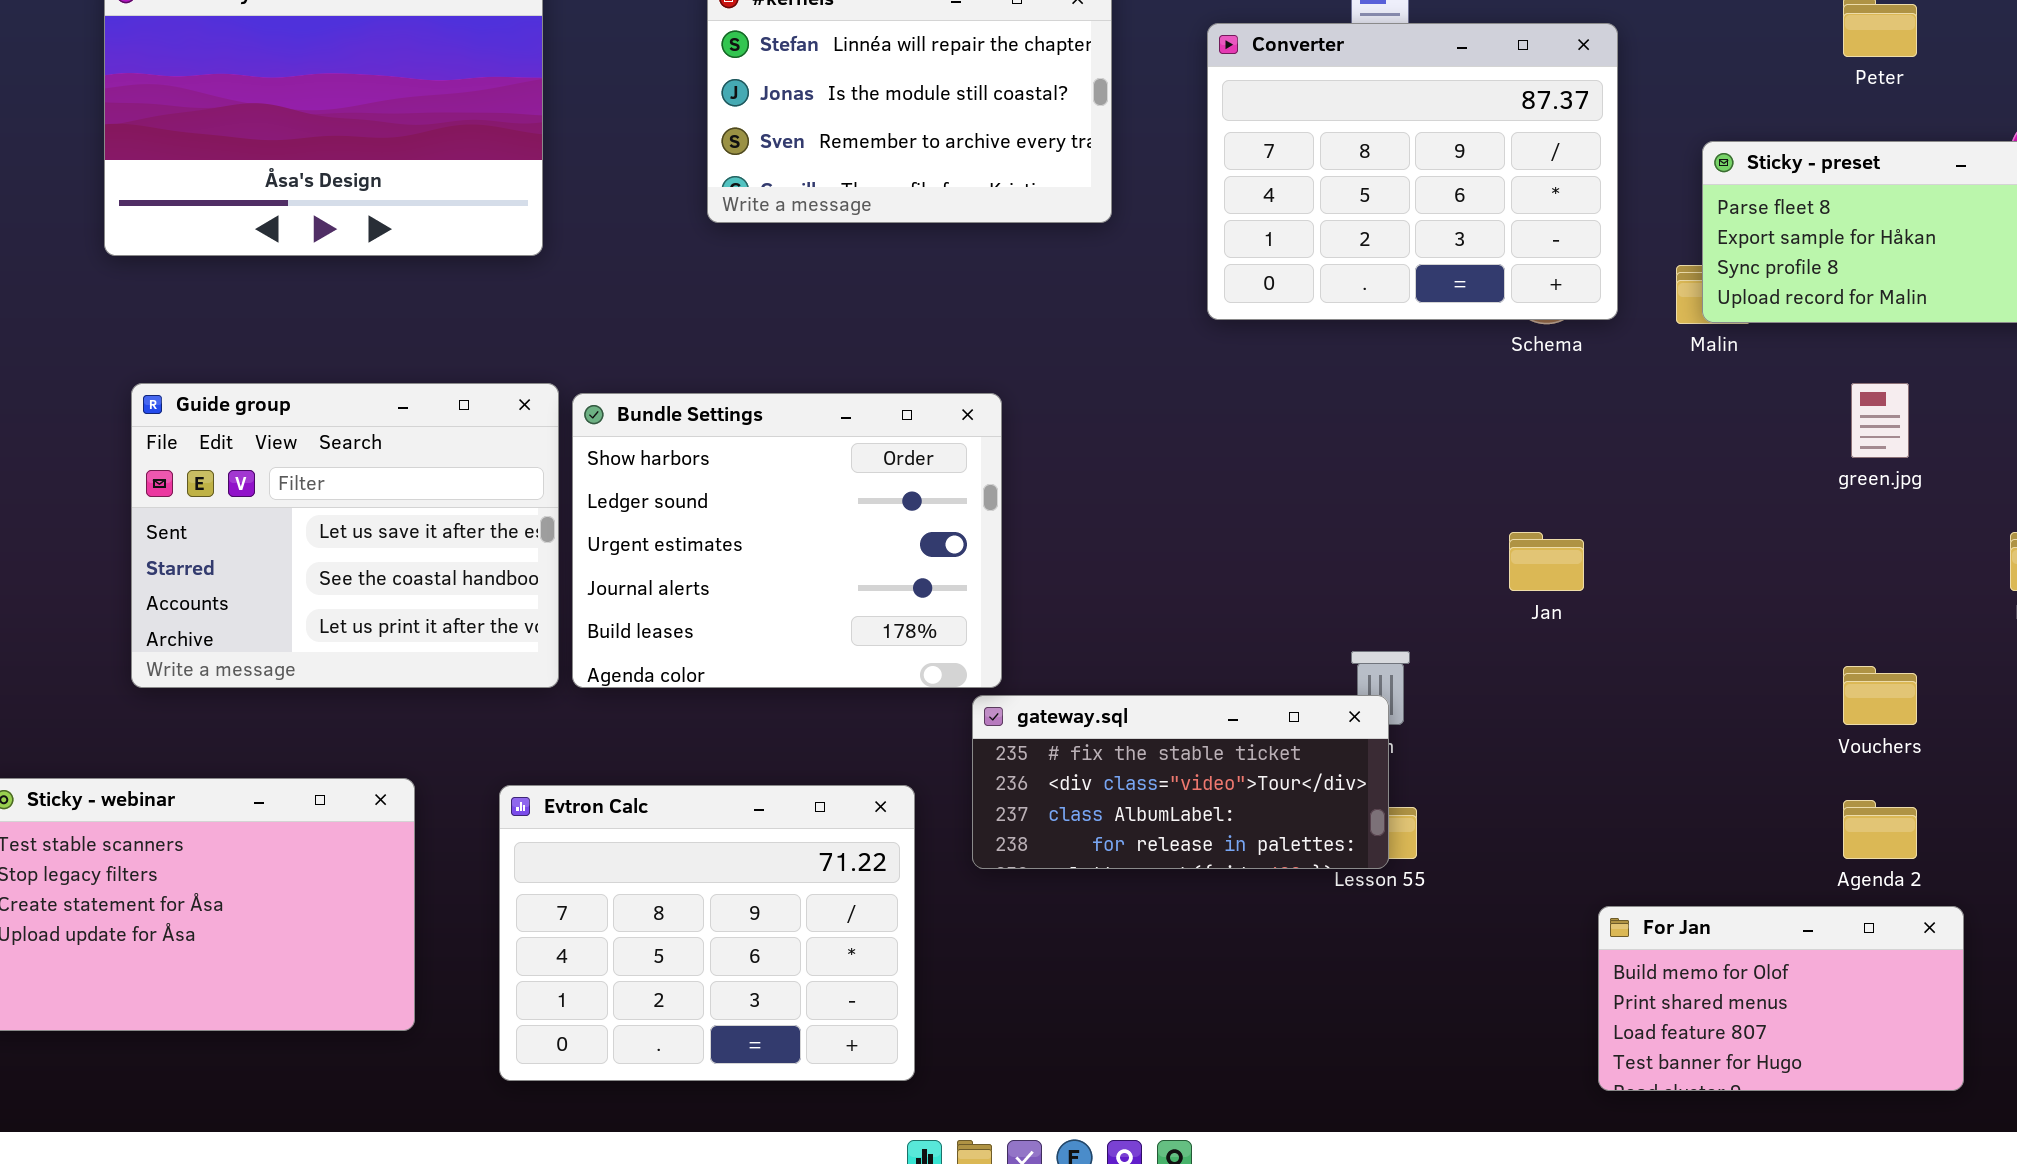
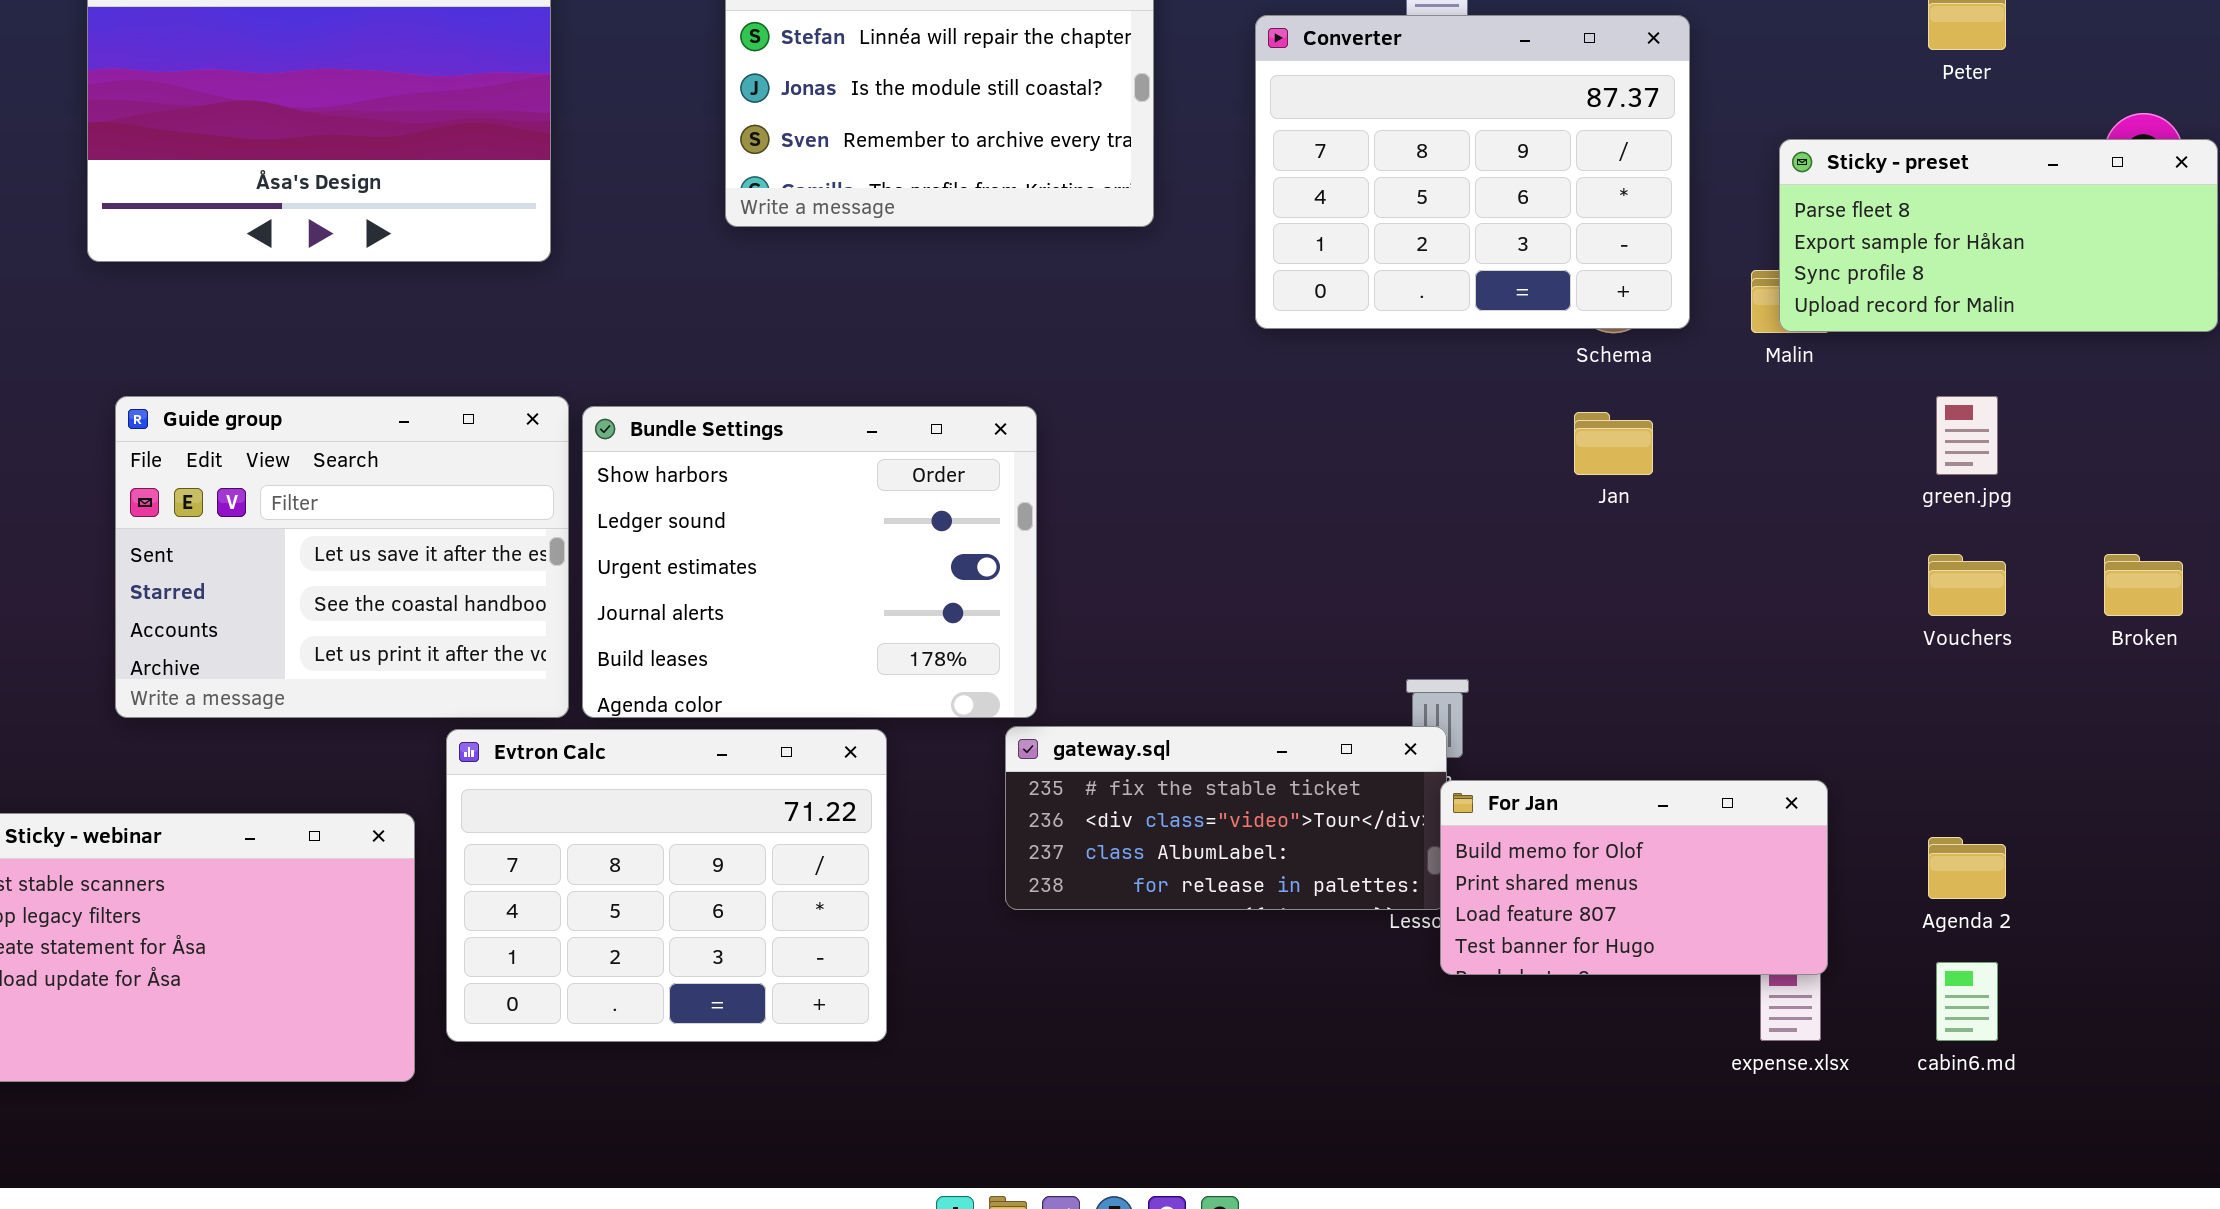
Jan: [1509,532,1584,591] -> [1574,412,1653,475], moved
Vouchers: [1843,666,1917,725] -> [1928,554,2006,616], moved
Evtron Calc: [499,785,915,1081] -> [446,729,887,1042], moved
For Jan: [1598,906,1964,1091] -> [1440,780,1828,975], moved

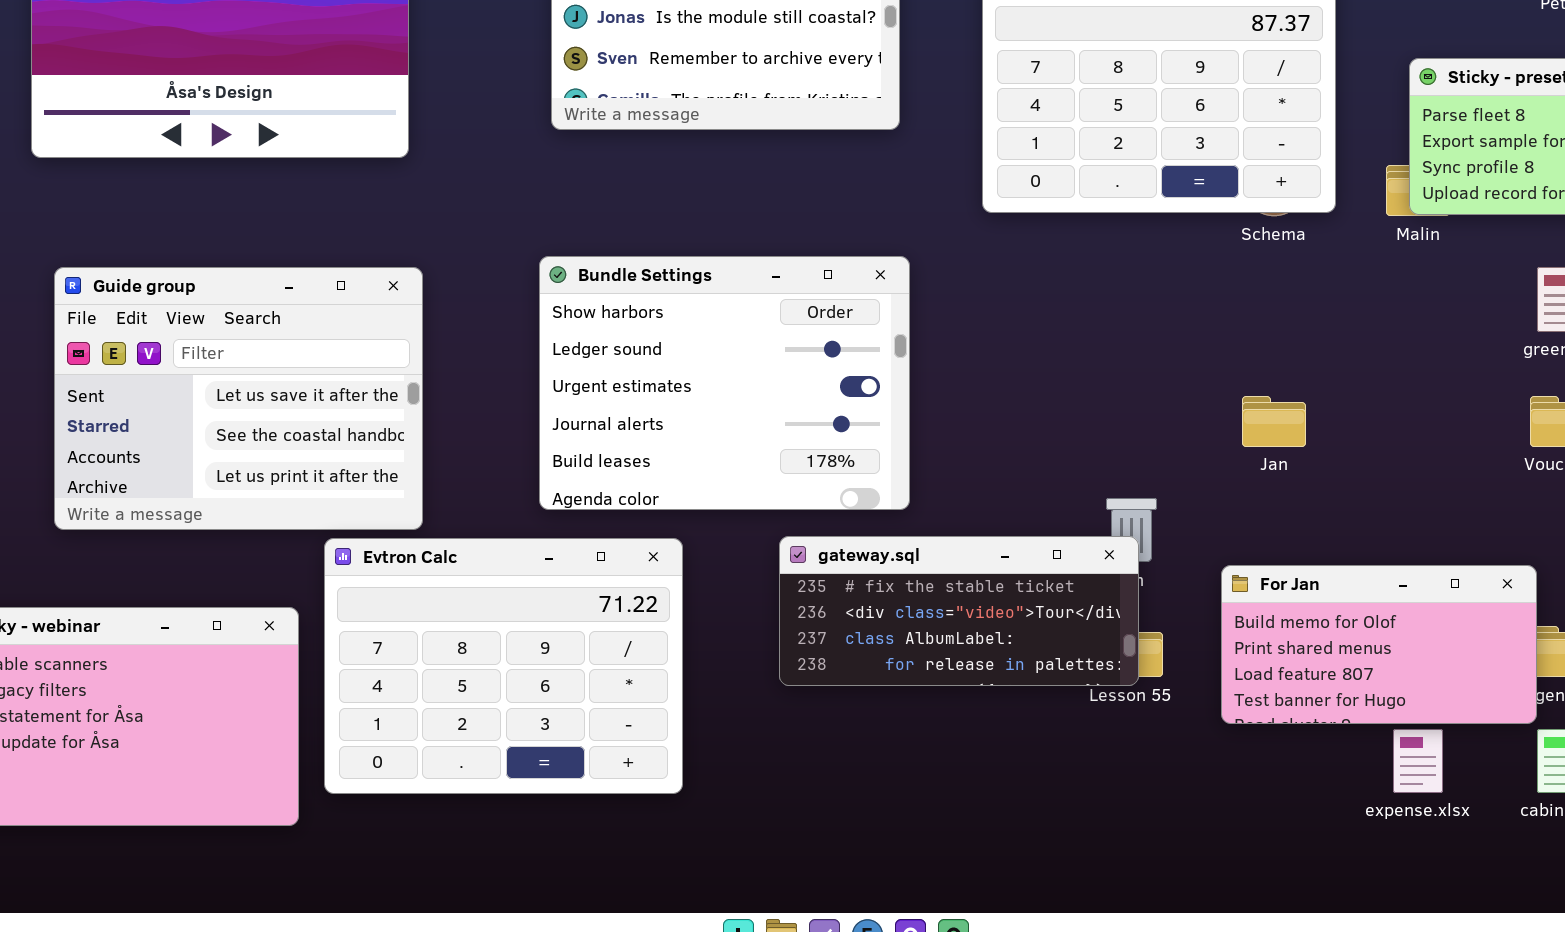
Bundle Settings: [582,406,1037,718] -> [539,256,910,510], moved
Jan: [1574,412,1653,475] -> [1242,396,1306,447], moved
For Jan: [1440,780,1828,975] -> [1221,565,1537,724], moved

